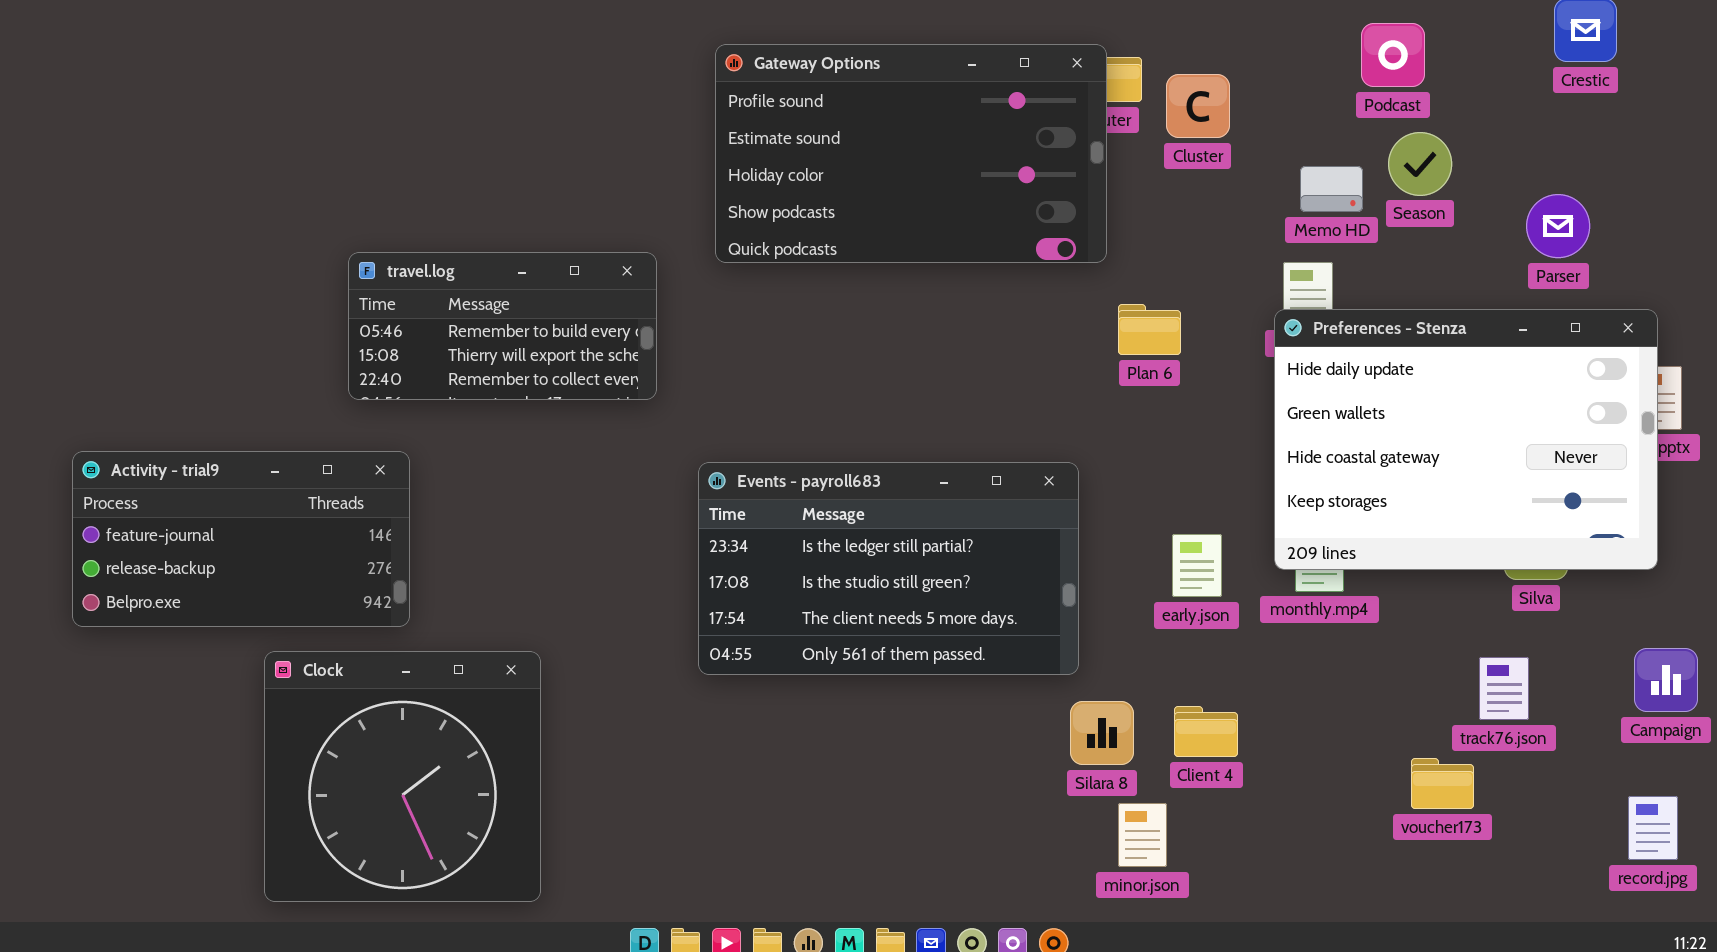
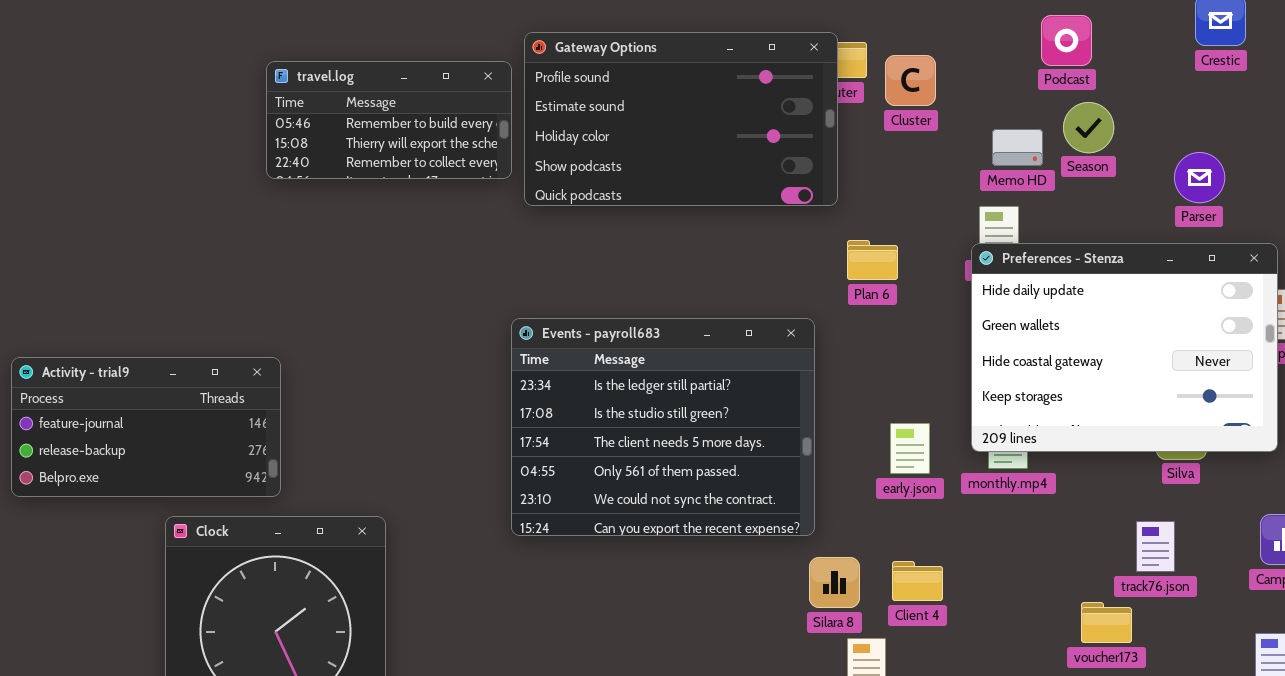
travel.log: [348,252,657,400] -> [266,61,512,179], moved
Events - payroll683: [698,462,1079,675] -> [511,318,815,536], resized

